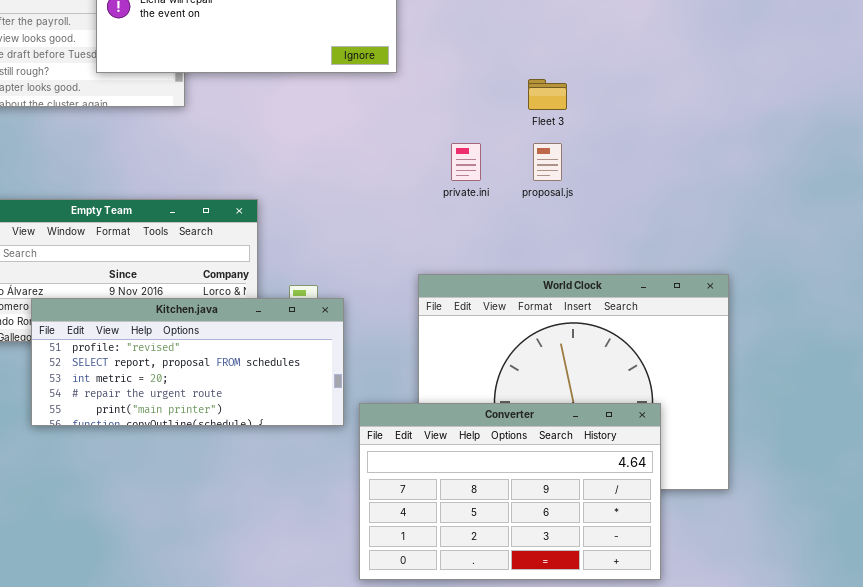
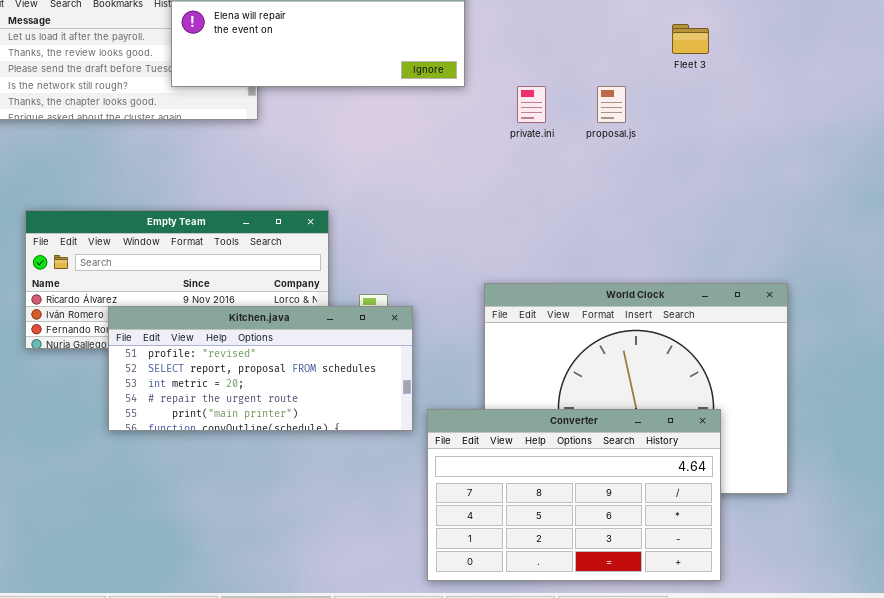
Fleet 3: [528,79,567,110] -> [672,24,709,54], moved
private.ini: [451,143,481,181] -> [517,86,546,123], moved
proposal.js: [533,143,562,181] -> [597,86,626,123], moved

